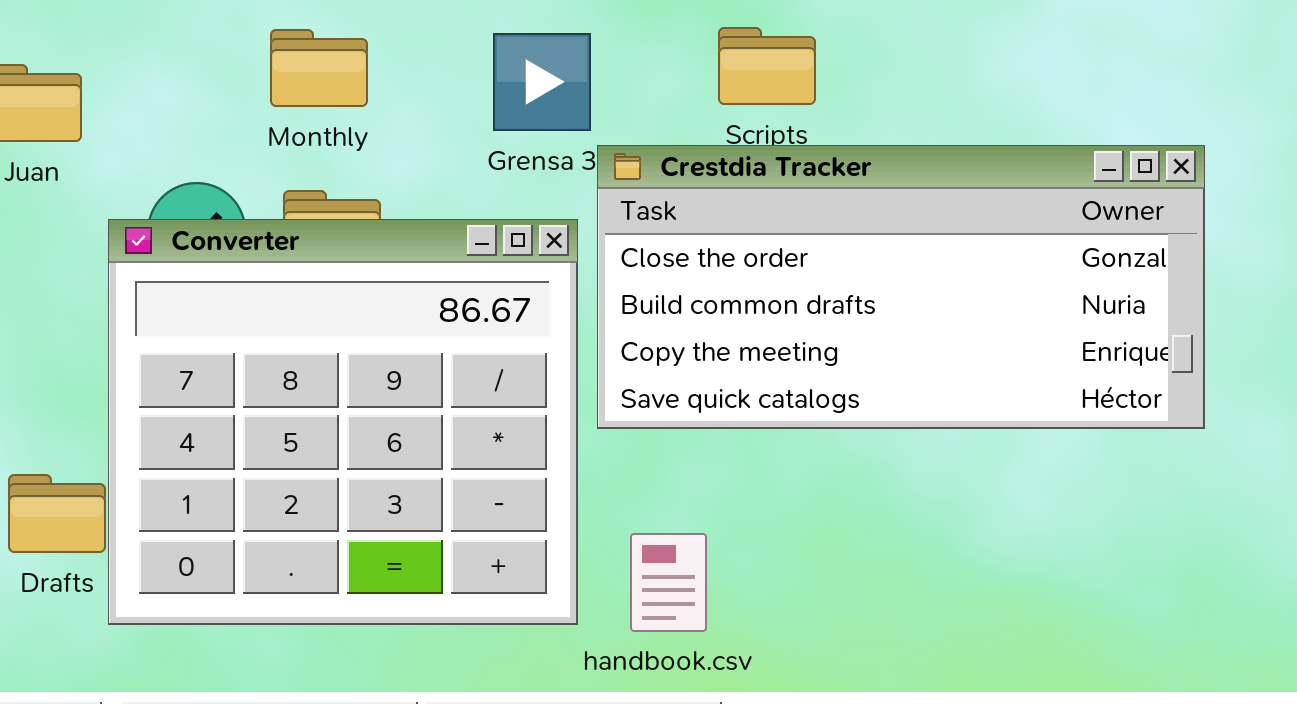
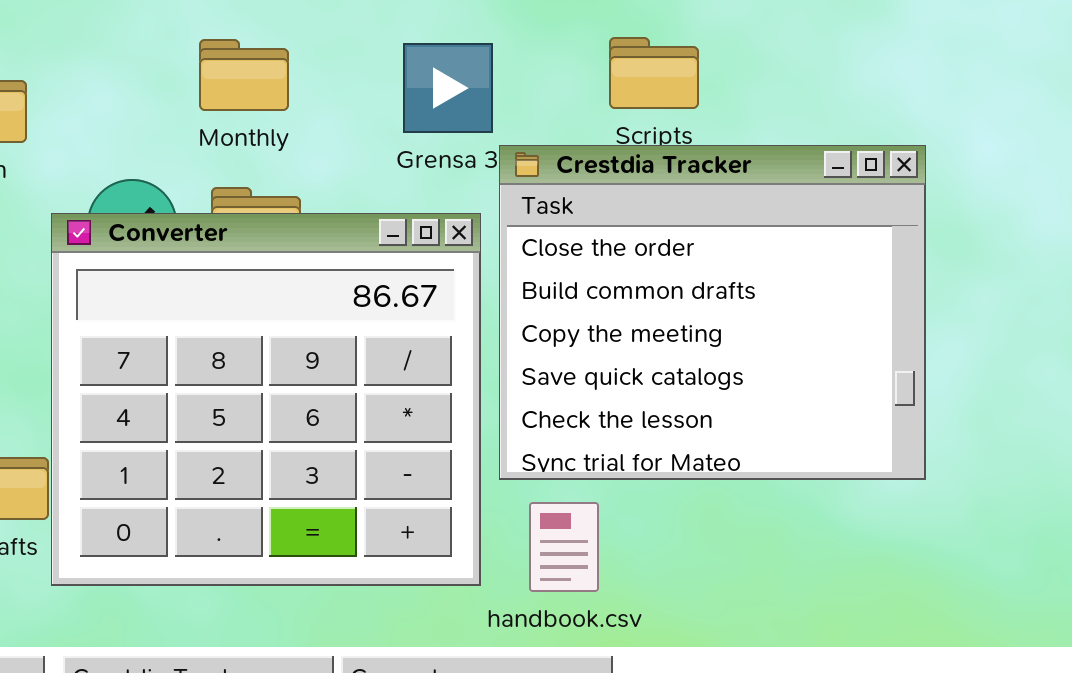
Crestdia Tracker: [597,145,1205,429] -> [499,145,926,480], resized

